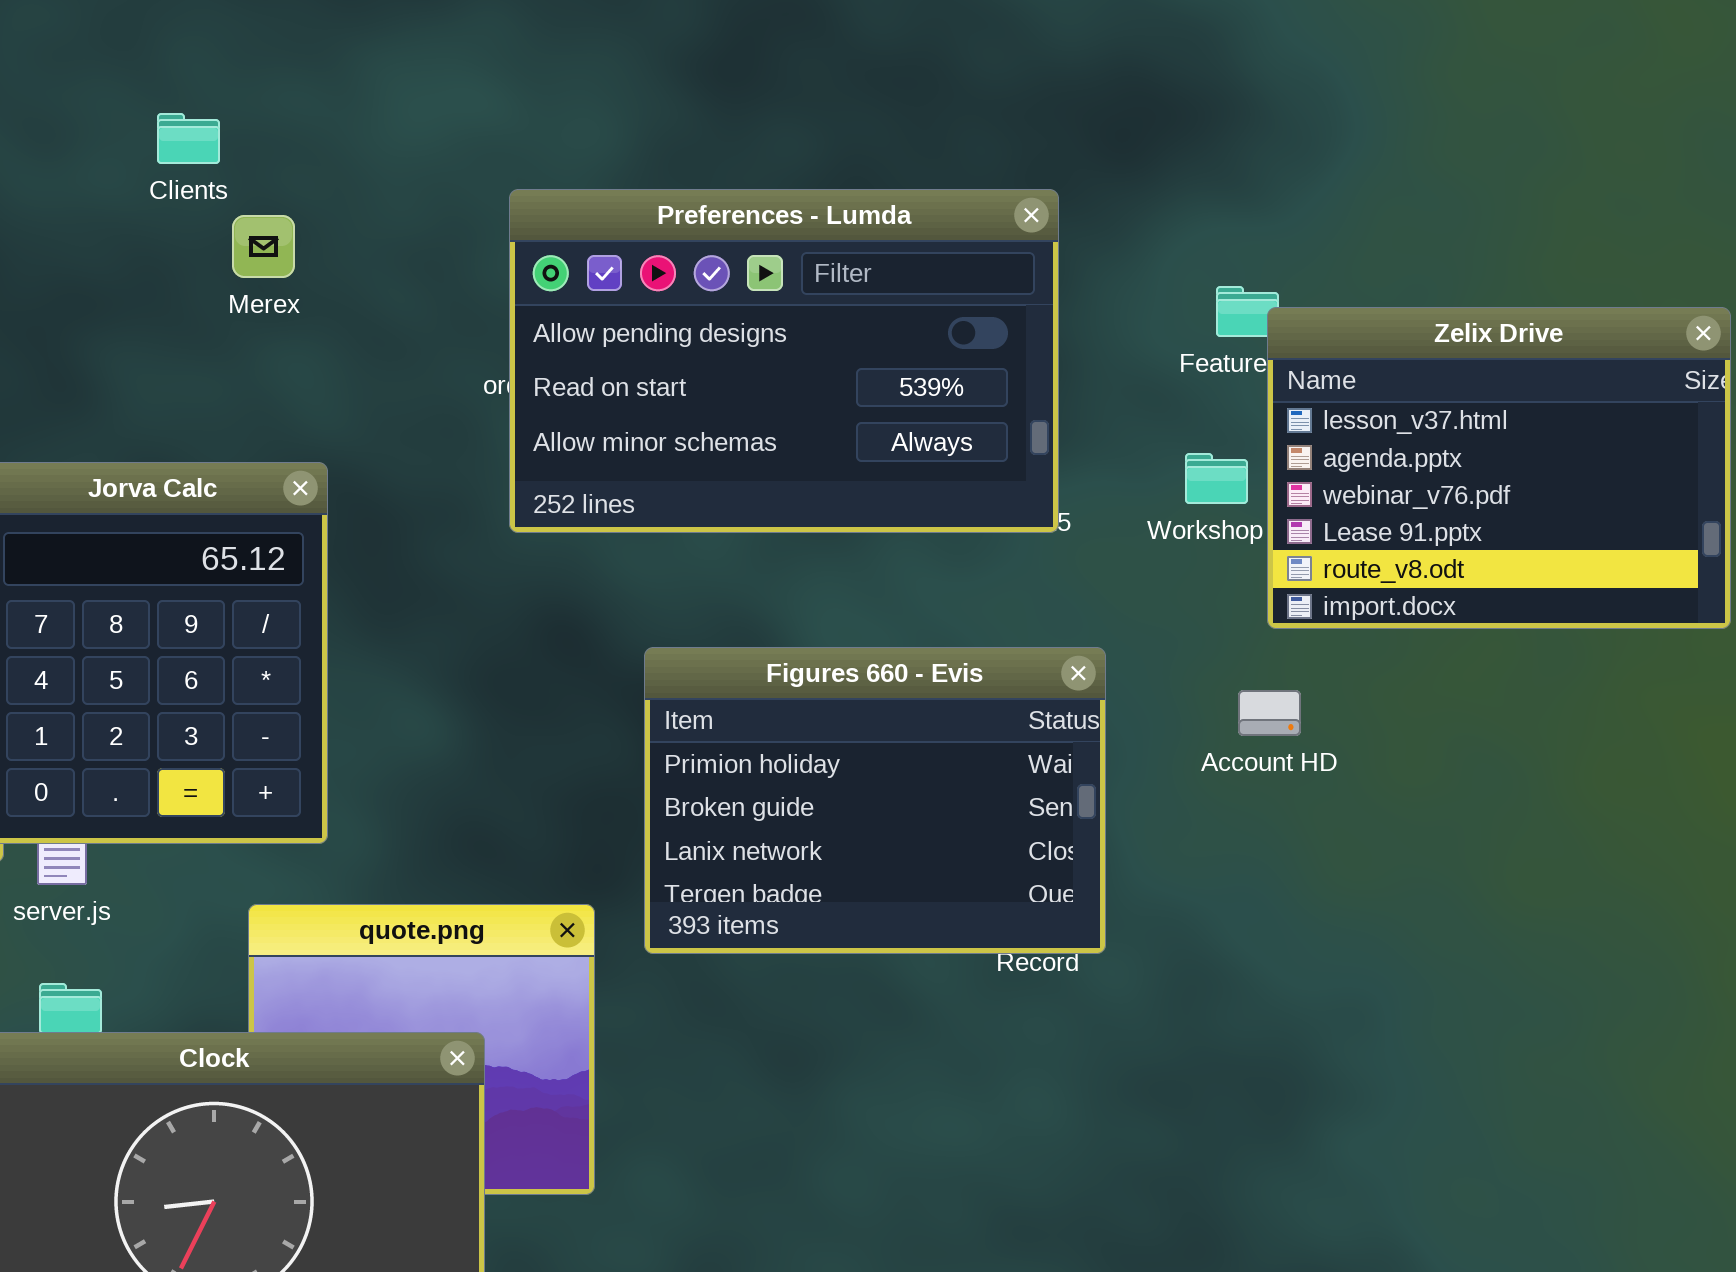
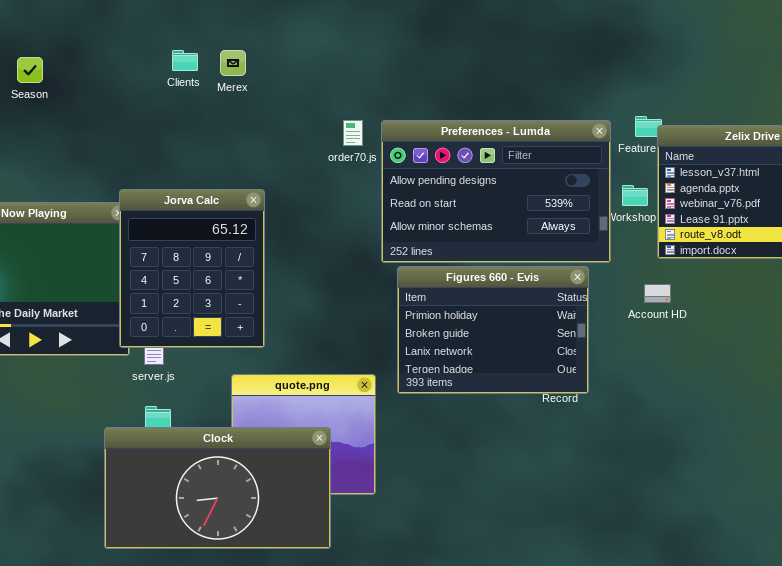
Clients: [157,113,220,164] -> [172,50,198,71], moved
Preferences - Lumda: [509,189,1059,533] -> [381,120,611,263], moved
Merex: [232,215,295,278] -> [220,50,246,76], moved

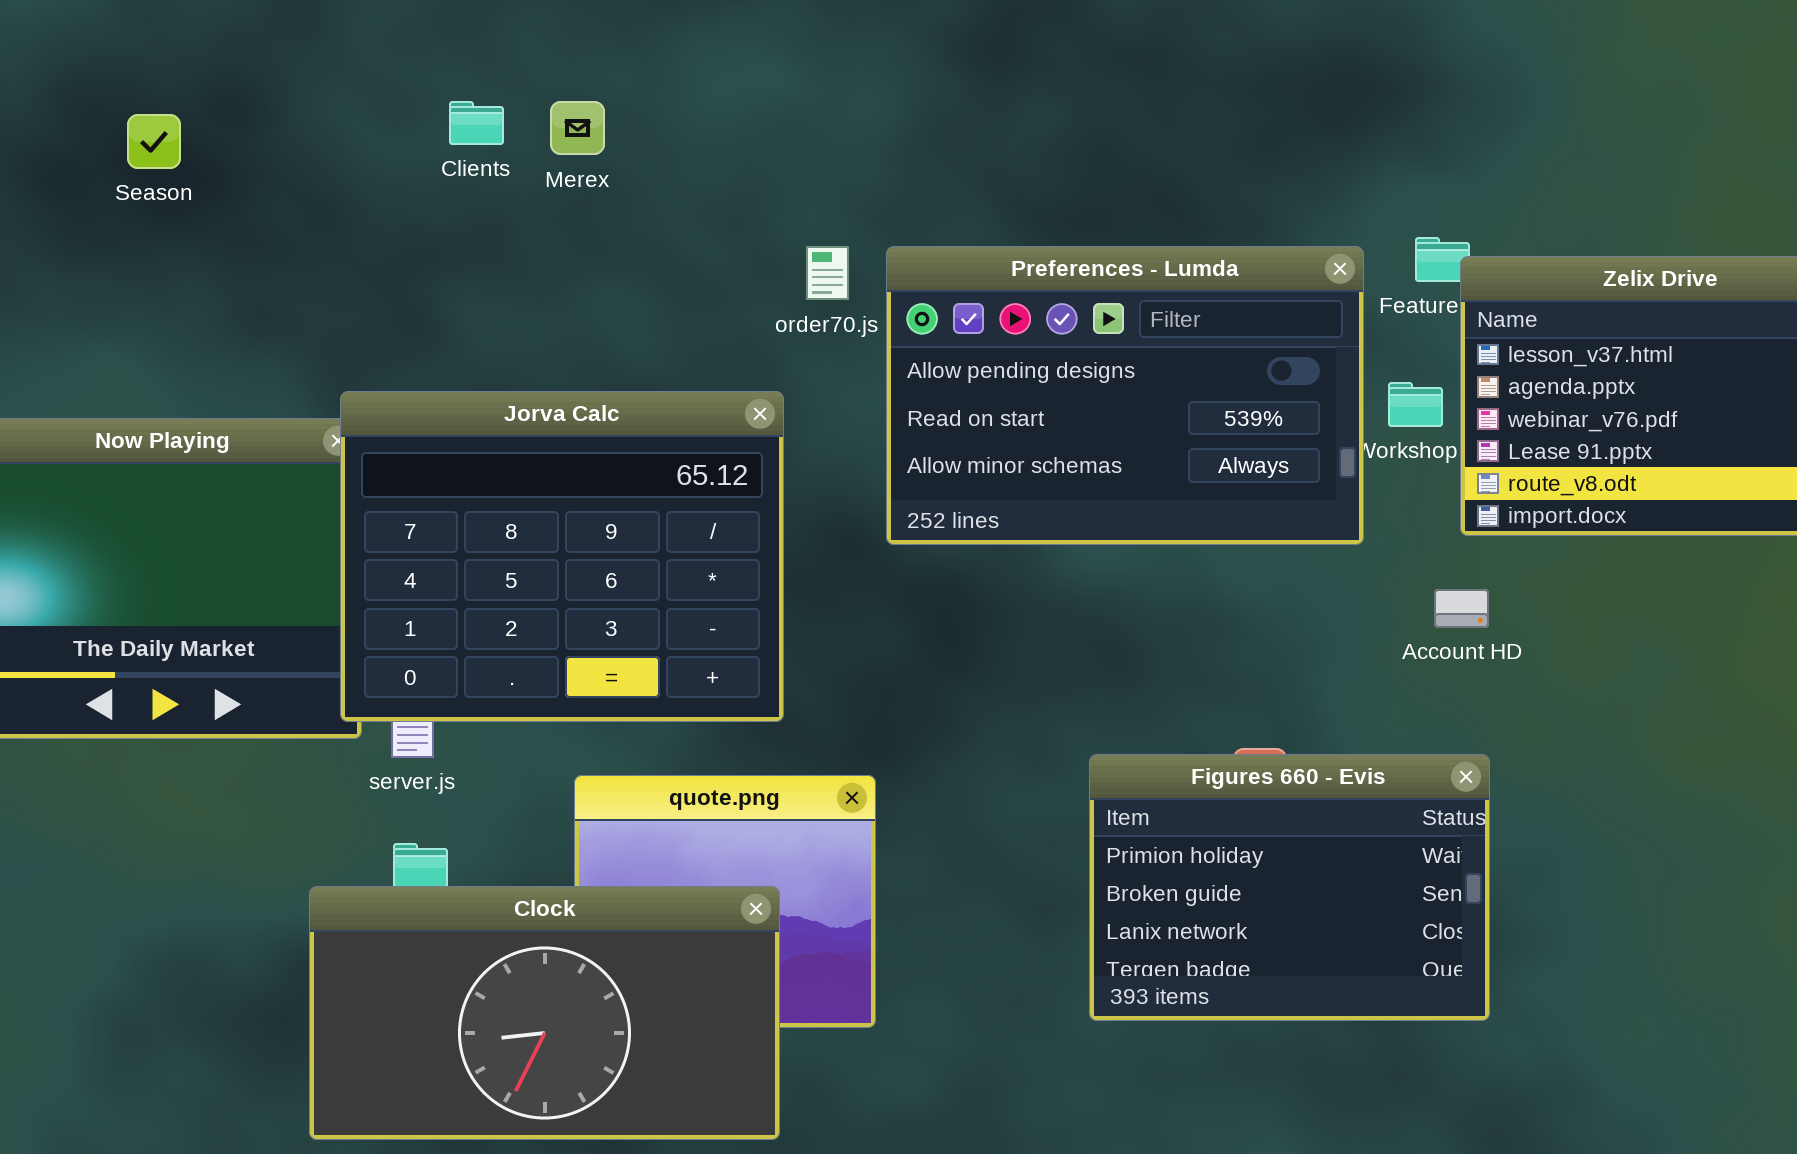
Jorva Calc: [119,189,265,348] -> [340,391,784,722], resized
Figures 660 - Evis: [397,266,589,394] -> [1089,754,1490,1021], moved

